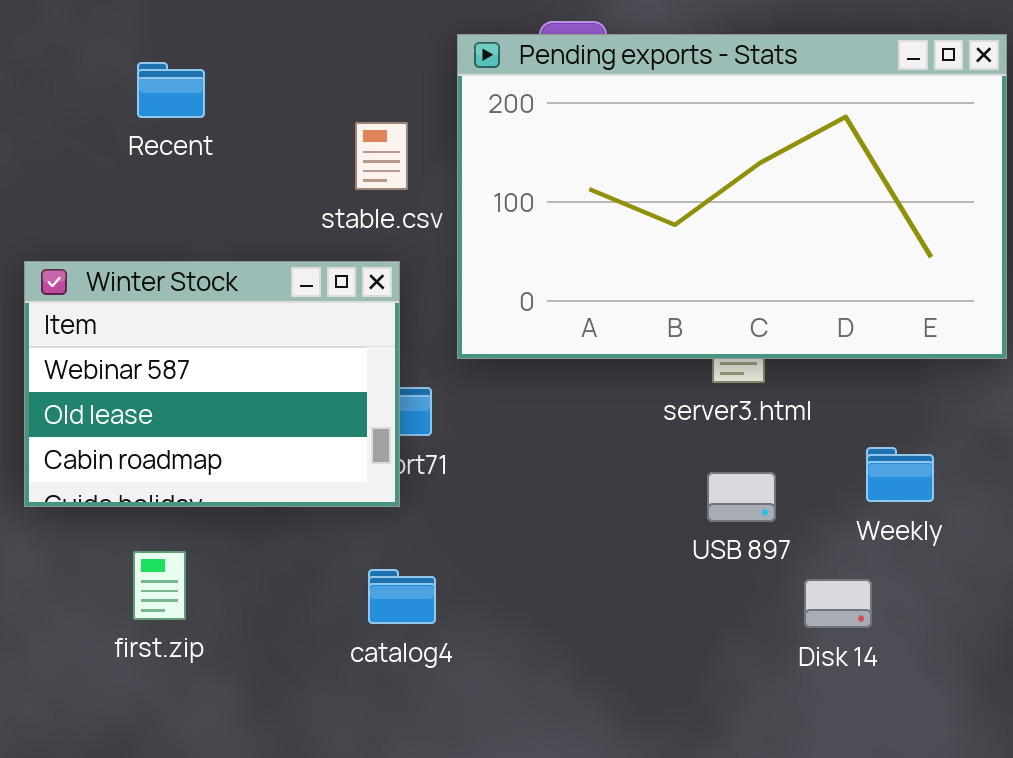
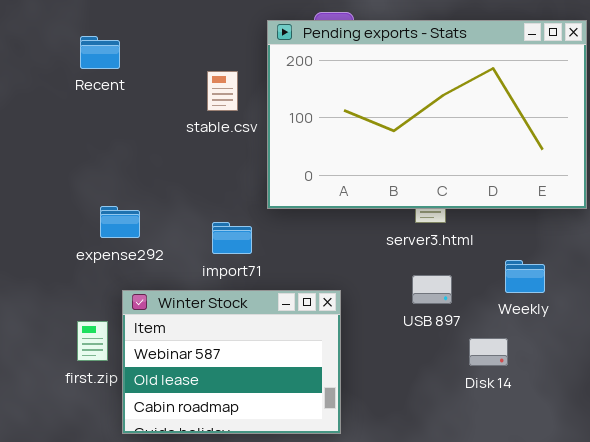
Winter Stock: [24,261,400,507] -> [122,290,341,434], moved

